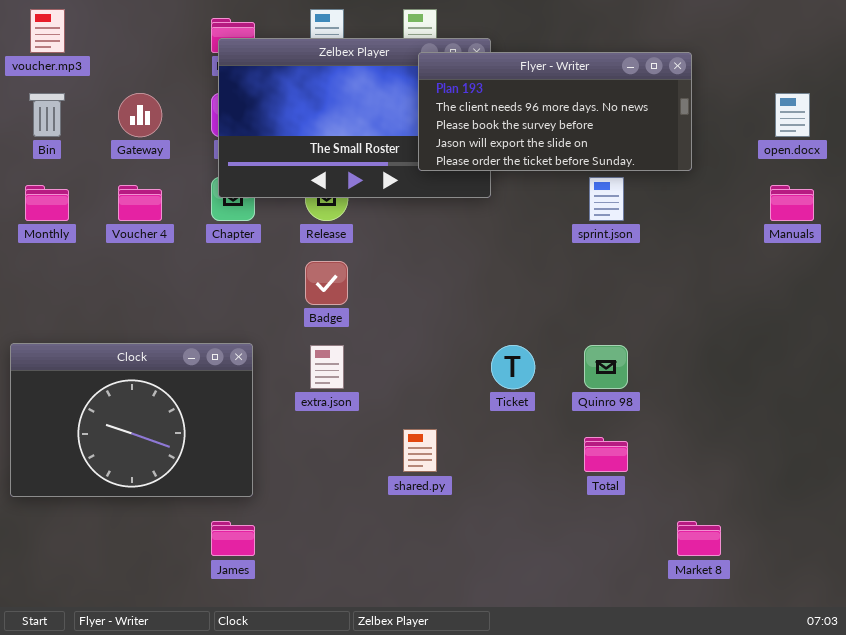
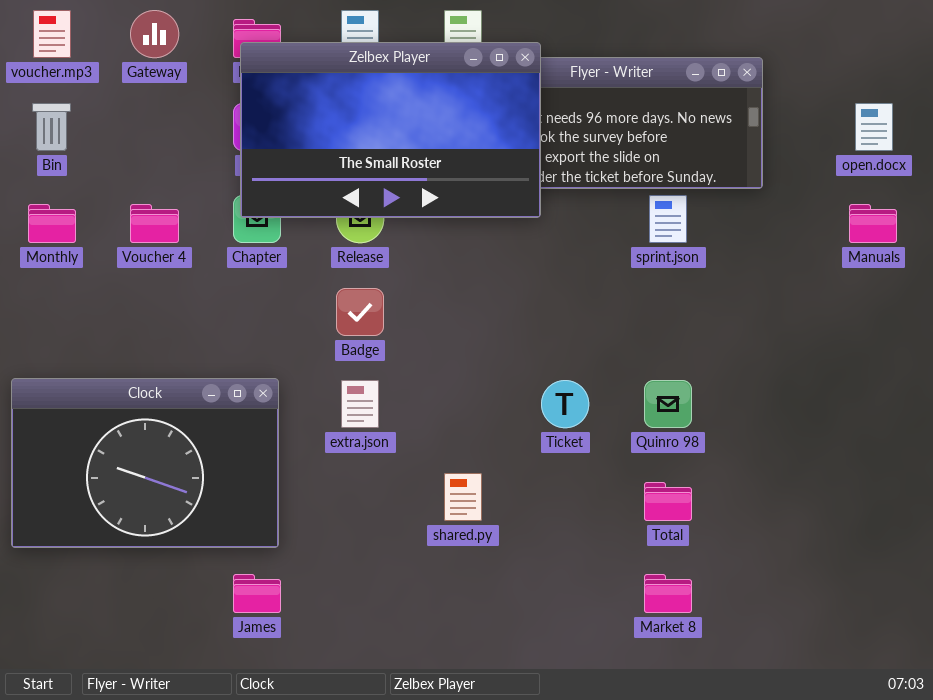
Zelbex Player: [218,38,491,198] -> [240,42,541,218], raised
Gateway: [118,93,162,137] -> [130,10,179,58], moved
Market 8: [677,521,721,556] -> [644,574,692,613], moved

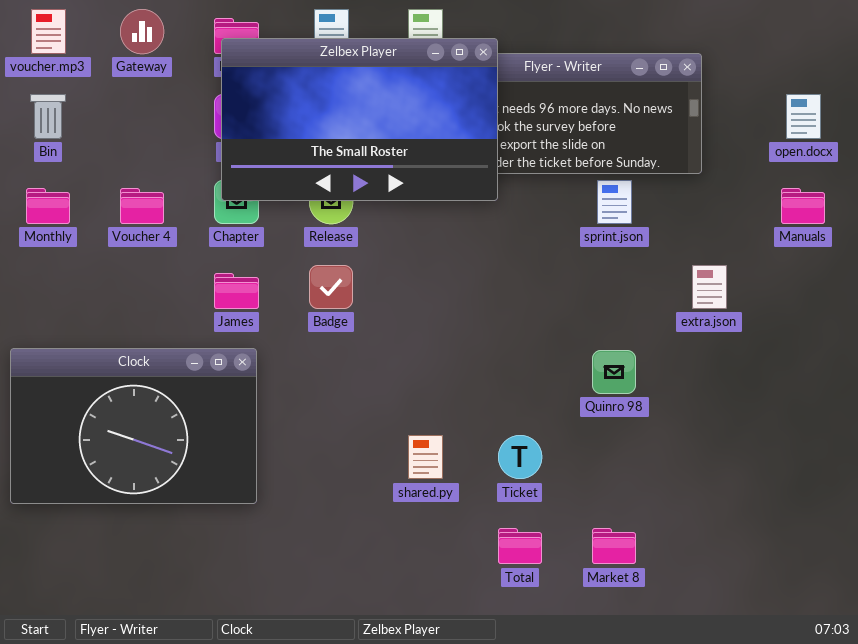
extra.json: [341,380,379,428] -> [692,265,727,309], moved
Ticket: [541,380,589,428] -> [498,435,542,479], moved
Total: [644,482,692,521] -> [498,528,542,564], moved
James: [233,574,281,613] -> [214,273,259,309], moved

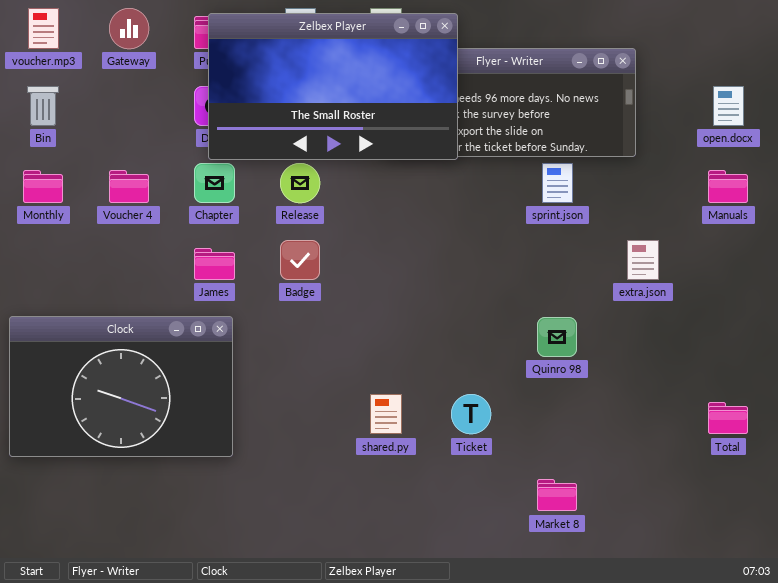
Zelbex Player: [221,38,498,201] -> [208,13,458,160], moved
Total: [498,528,542,564] -> [708,402,748,434], moved

